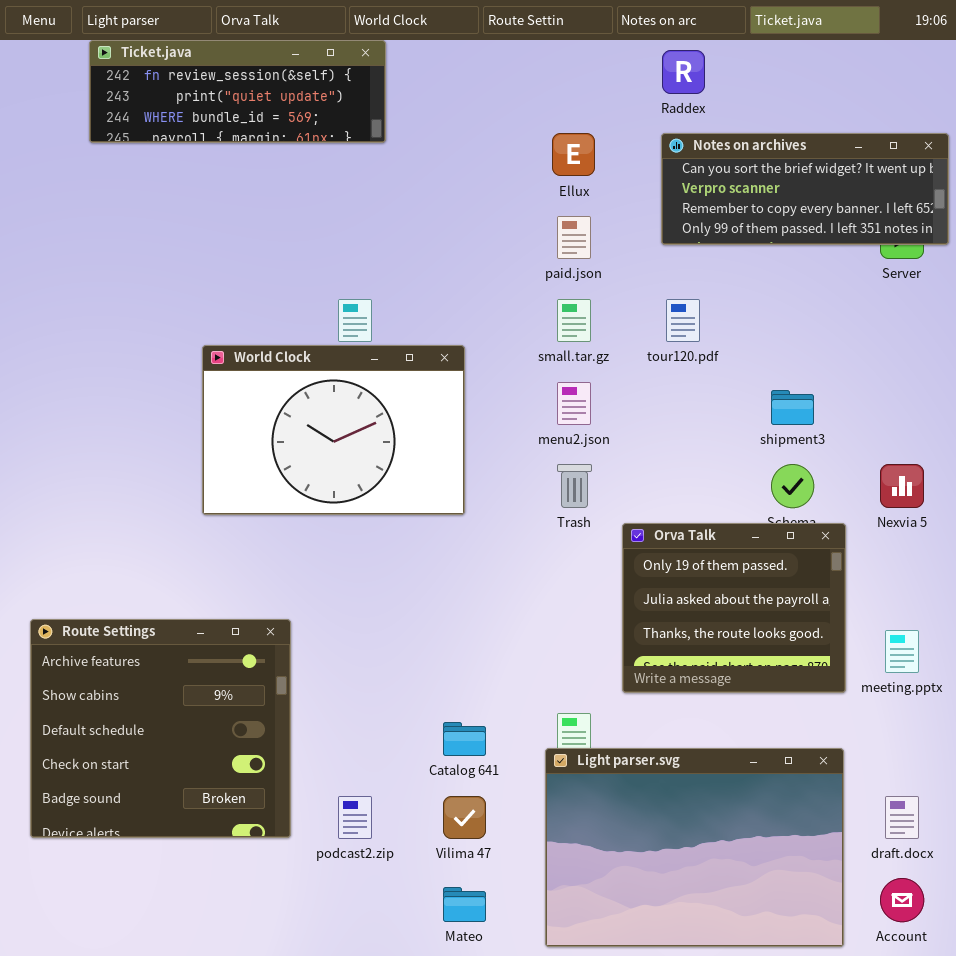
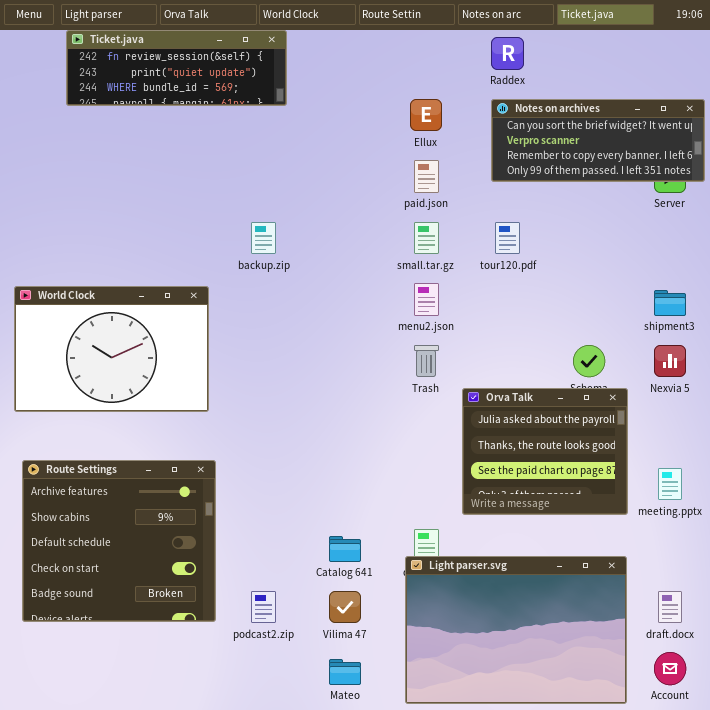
World Clock: [202,345,465,515] -> [14,286,209,412], moved
shipment3: [771,390,814,425] -> [654,290,686,316], moved
Orva Talk: [622,523,846,693] -> [462,388,628,515], scrolled down 1 row

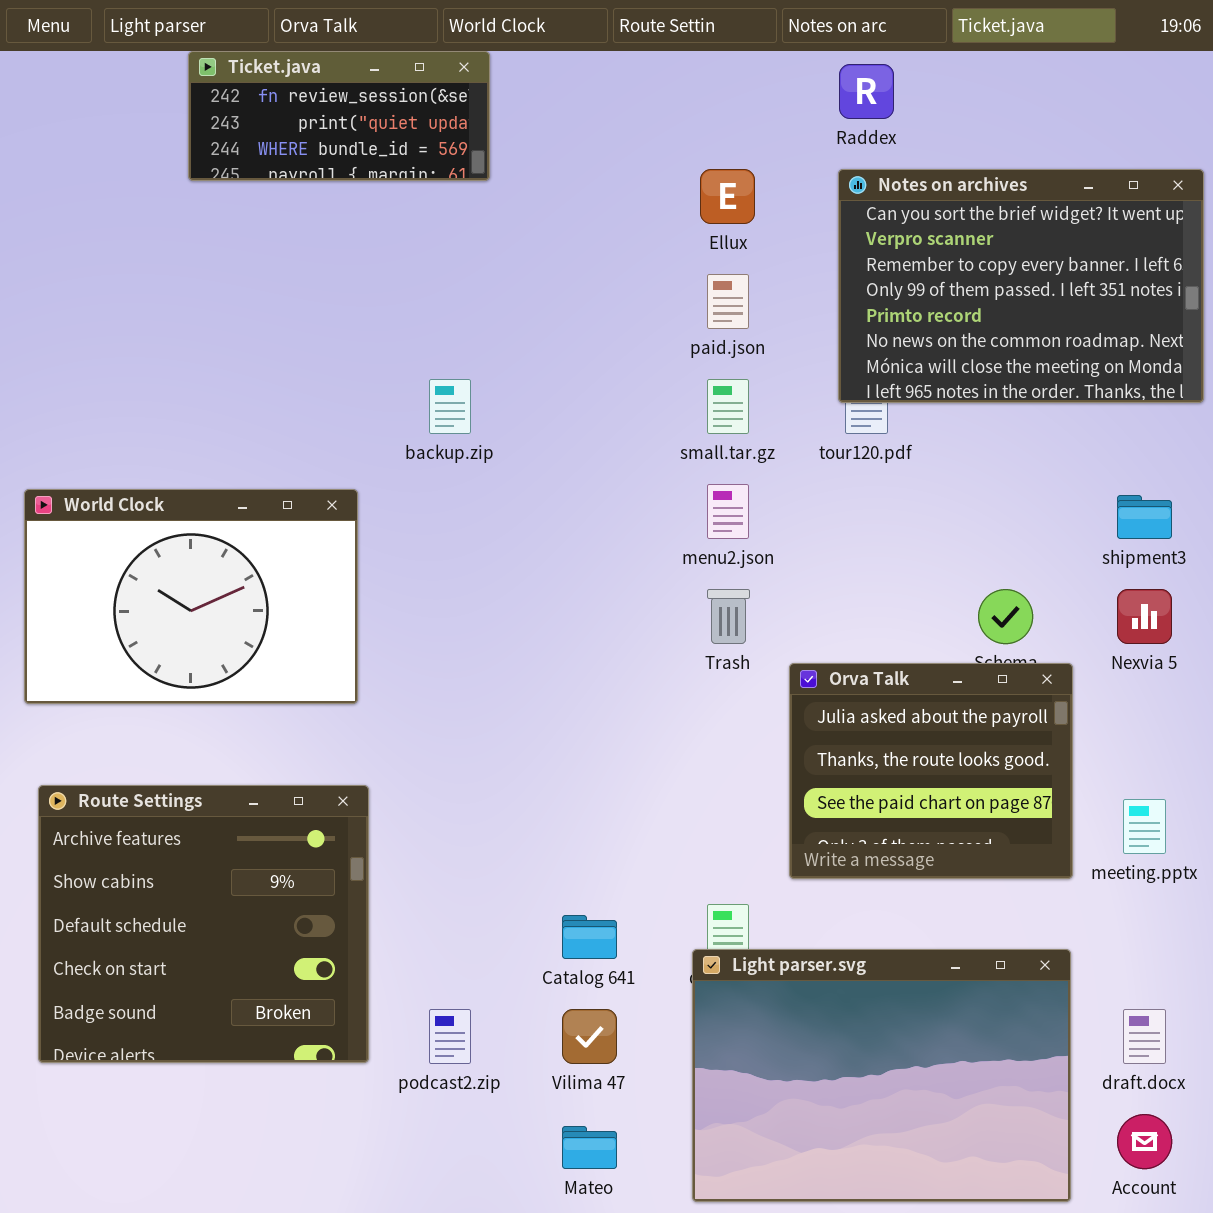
Ticket.java: [66,30,287,106] -> [188,51,490,181], resized
Notes on archives: [491,99,705,182] -> [838,169,1204,403], resized

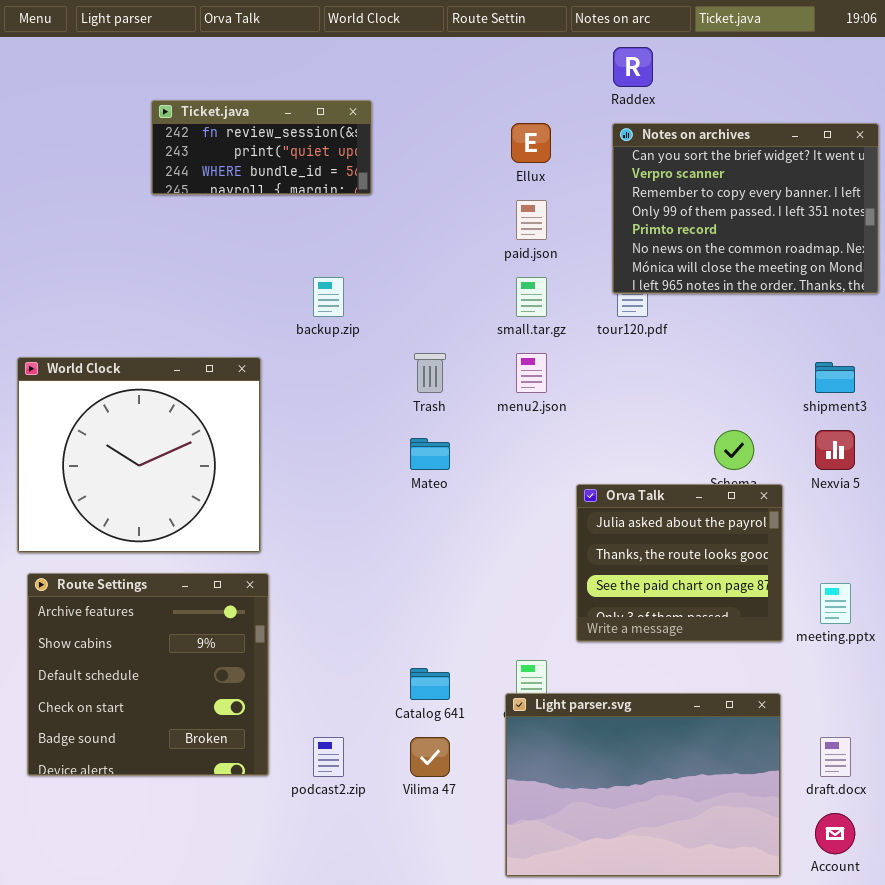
Ticket.java: [188,51,490,181] -> [151,100,372,195], moved
World Clock: [24,489,358,704] -> [17,357,261,553], resized
Trash: [707,589,750,644] -> [414,353,446,393], moved
Mateo: [562,1126,617,1169] -> [410,438,450,470], moved

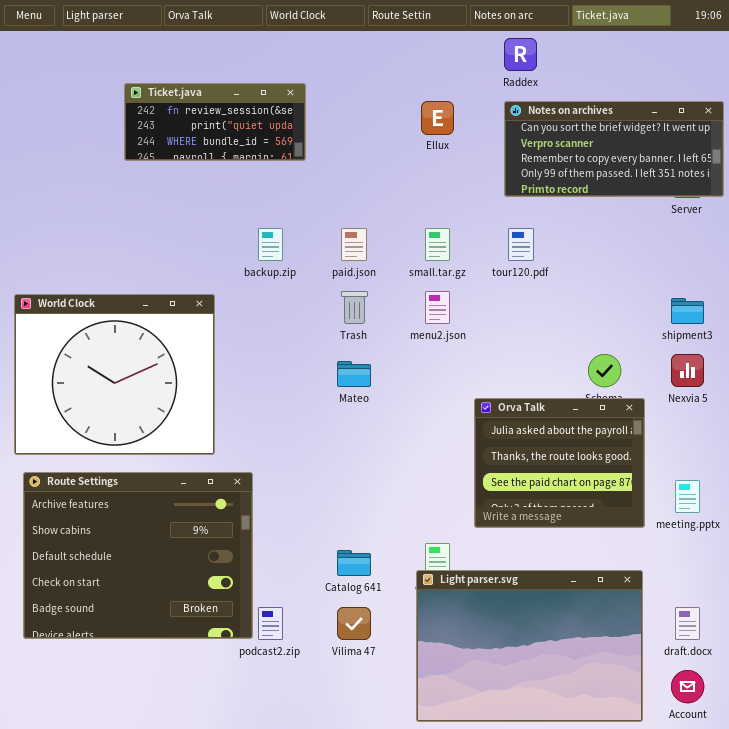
Notes on archives: [612,123,879,294] -> [504,101,724,197], resized
paid.json: [516,200,547,240] -> [341,228,367,261], moved
Route Settings: [27,573,269,776] -> [23,472,253,639], resized

